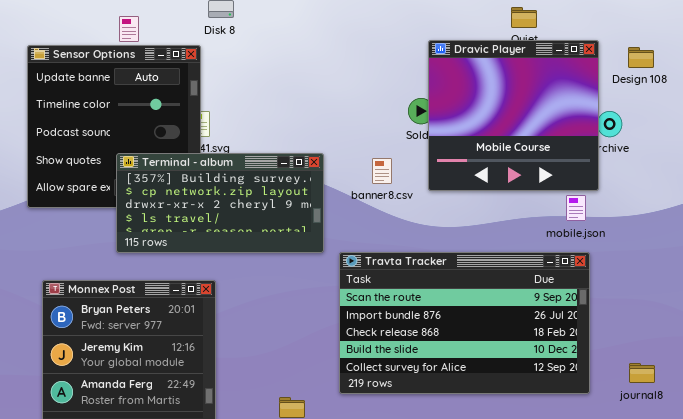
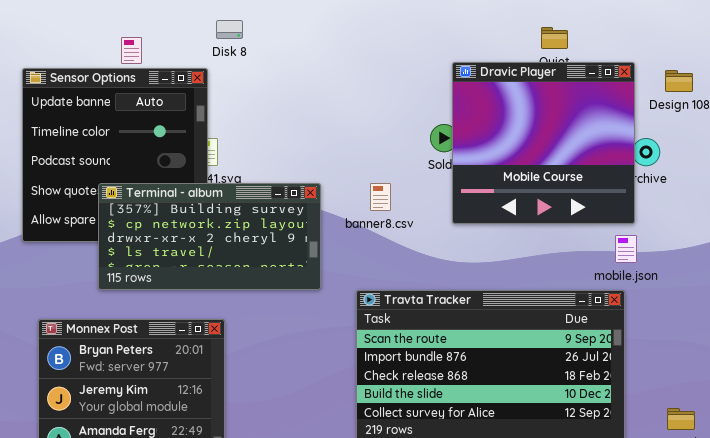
Terminal - album: [116,153,324,253] -> [98,183,321,290], moved
banner8.csv: [372,158,392,184] -> [370,183,391,211], moved
mobile.json: [566,195,586,221] -> [615,235,637,263], moved

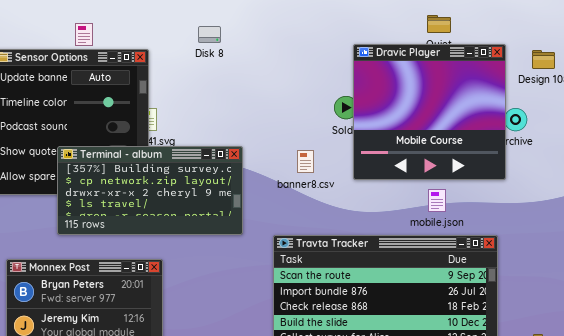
Disk 8: [216,20,243,39] -> [198,26,221,43], moved
banner8.csv: [370,183,391,211] -> [297,150,314,173], moved
mobile.json: [615,235,637,263] -> [428,189,446,212], moved

